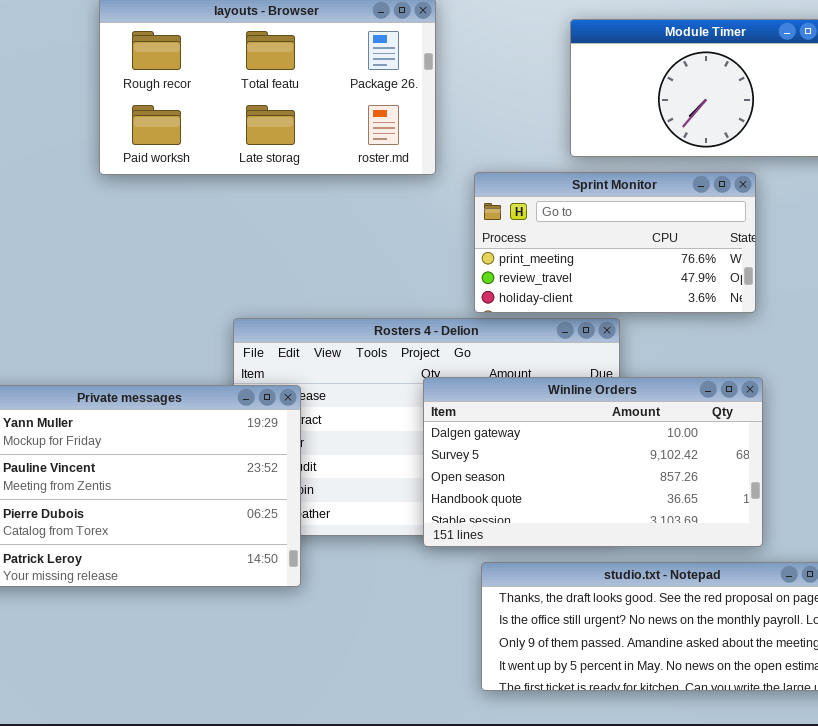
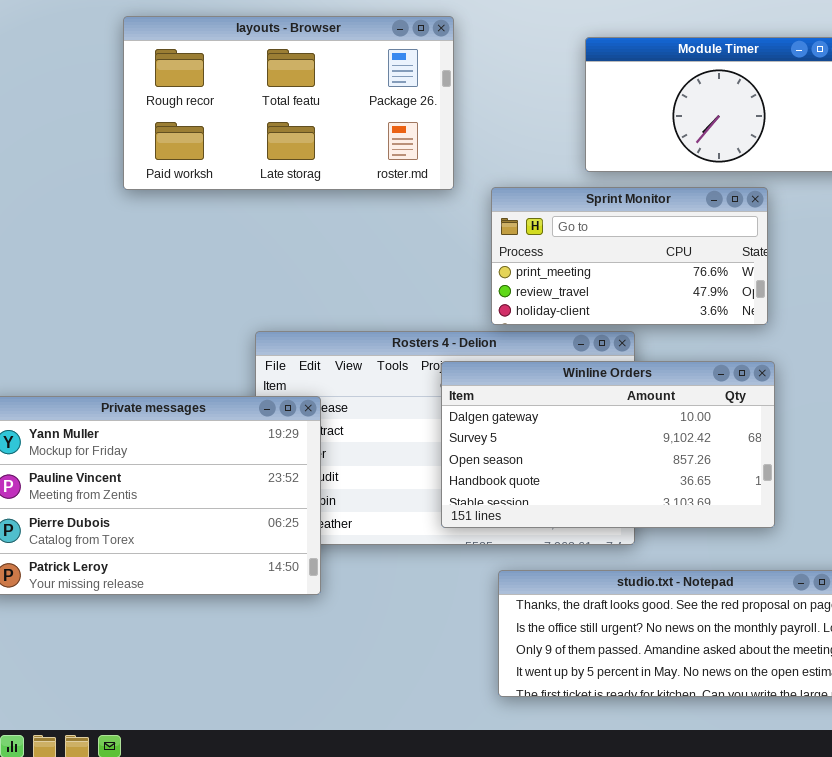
Winline Orders: [423,377,763,547] -> [441,361,775,528], moved

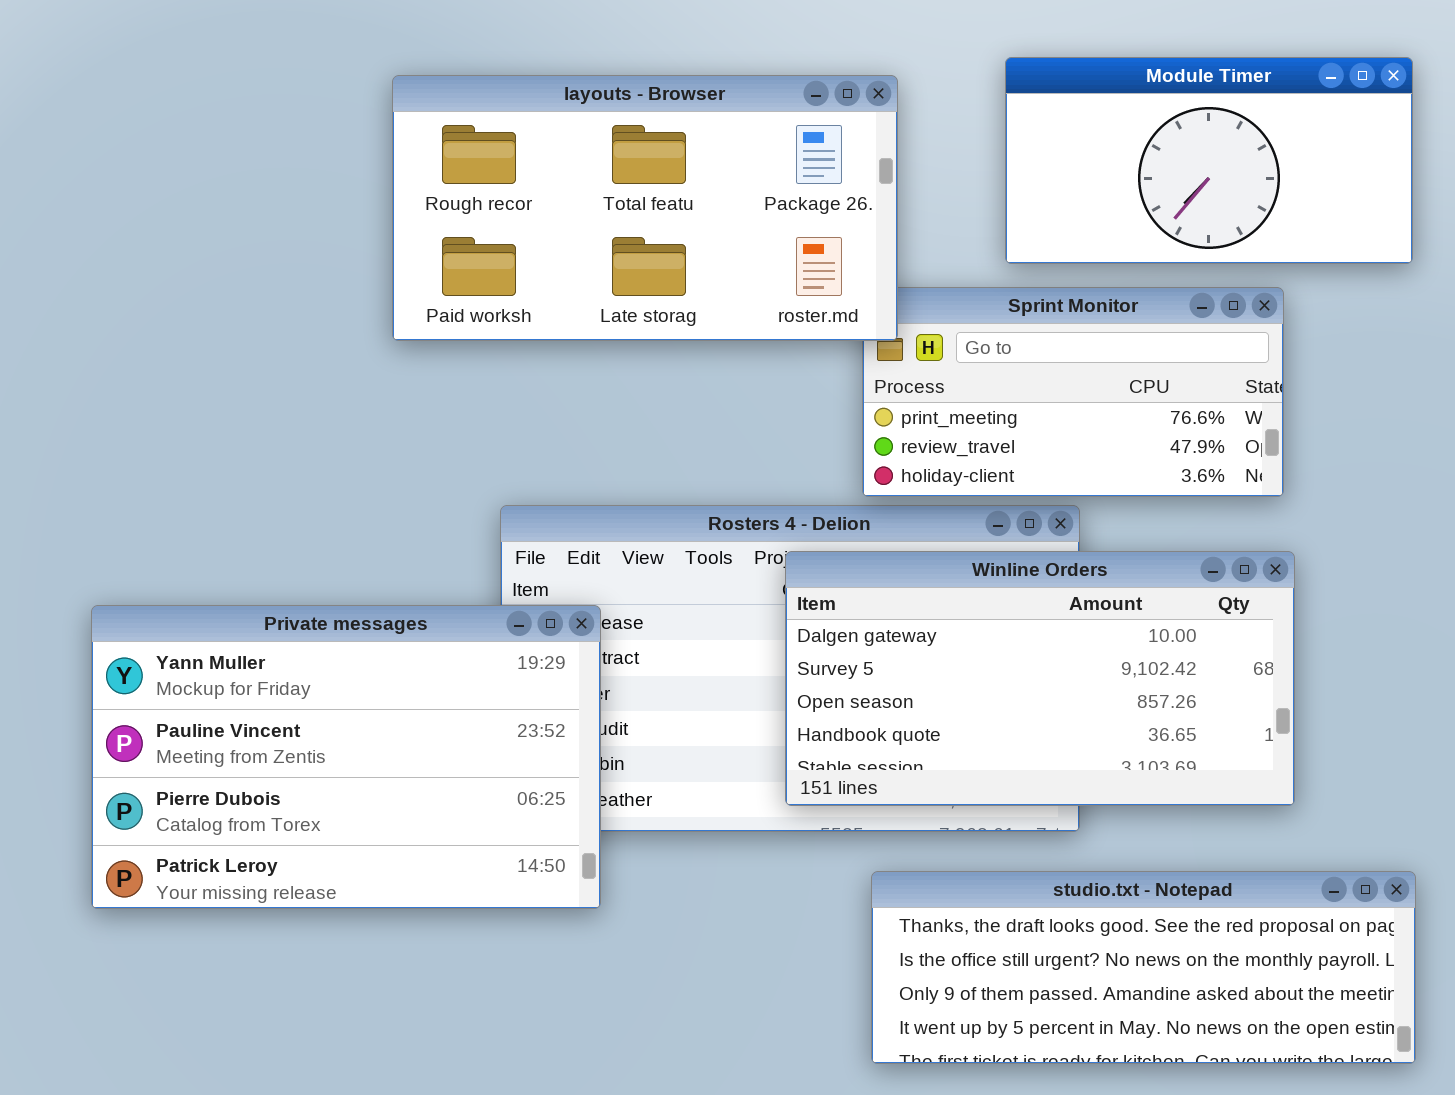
layouts - Browser: [123,16,454,190] -> [392,75,898,341], moved

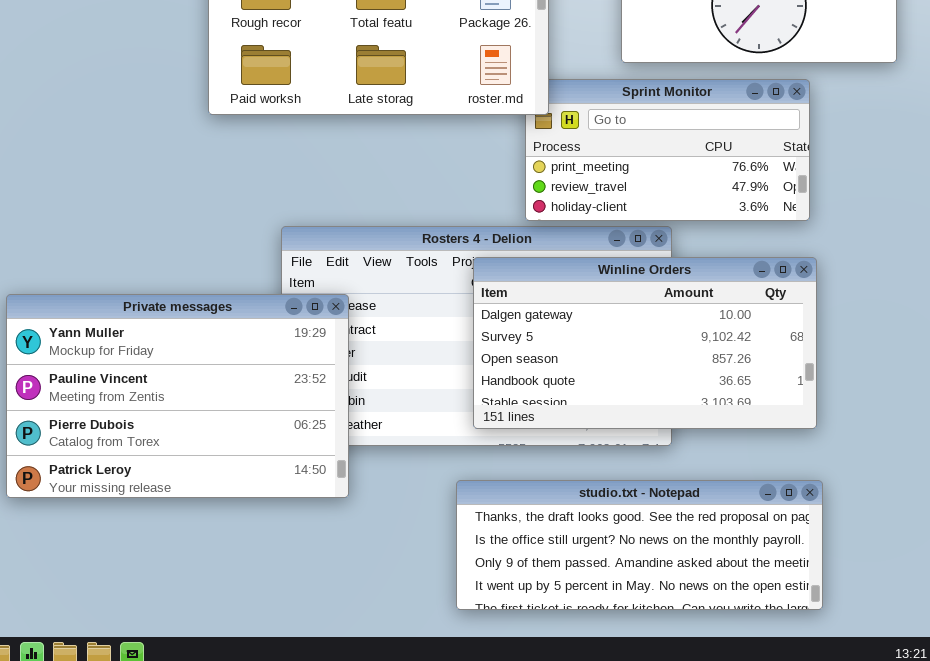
studio.txt - Notepad: [871,871,1416,1064] -> [456,480,823,610], moved

